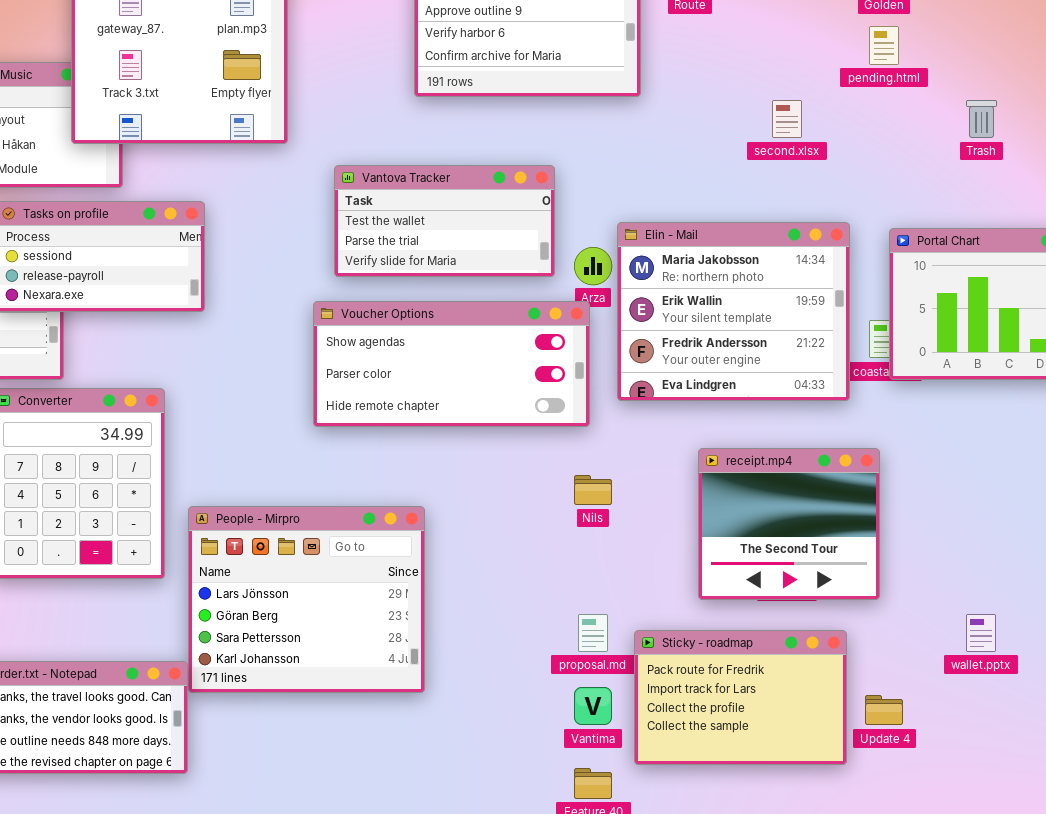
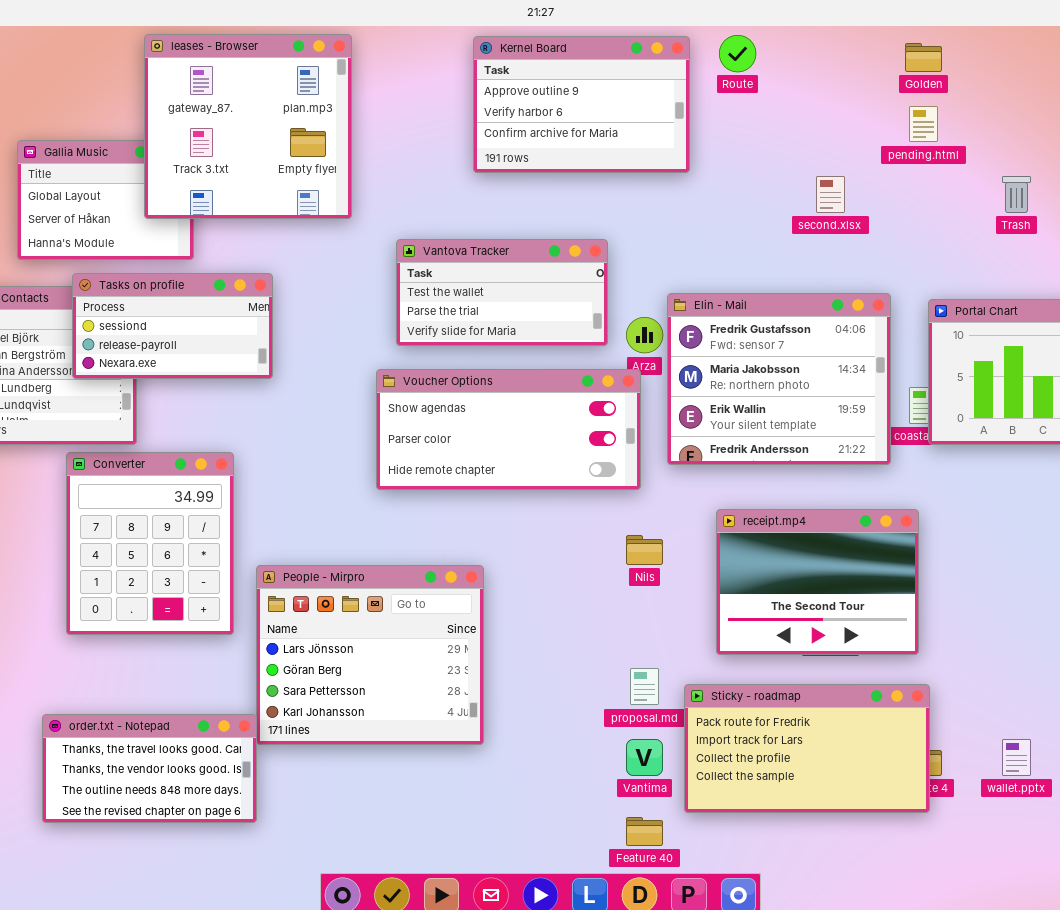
Elin - Mail: [617,222,850,401] -> [667,293,891,465], scrolled up 1 row
receipt.mp4: [698,448,880,600] -> [716,509,919,655], resized
wallet.pptx: [966,614,996,652] -> [1002,739,1031,776], moved
Sticky - roadmap: [634,630,847,765] -> [684,684,930,813], resized

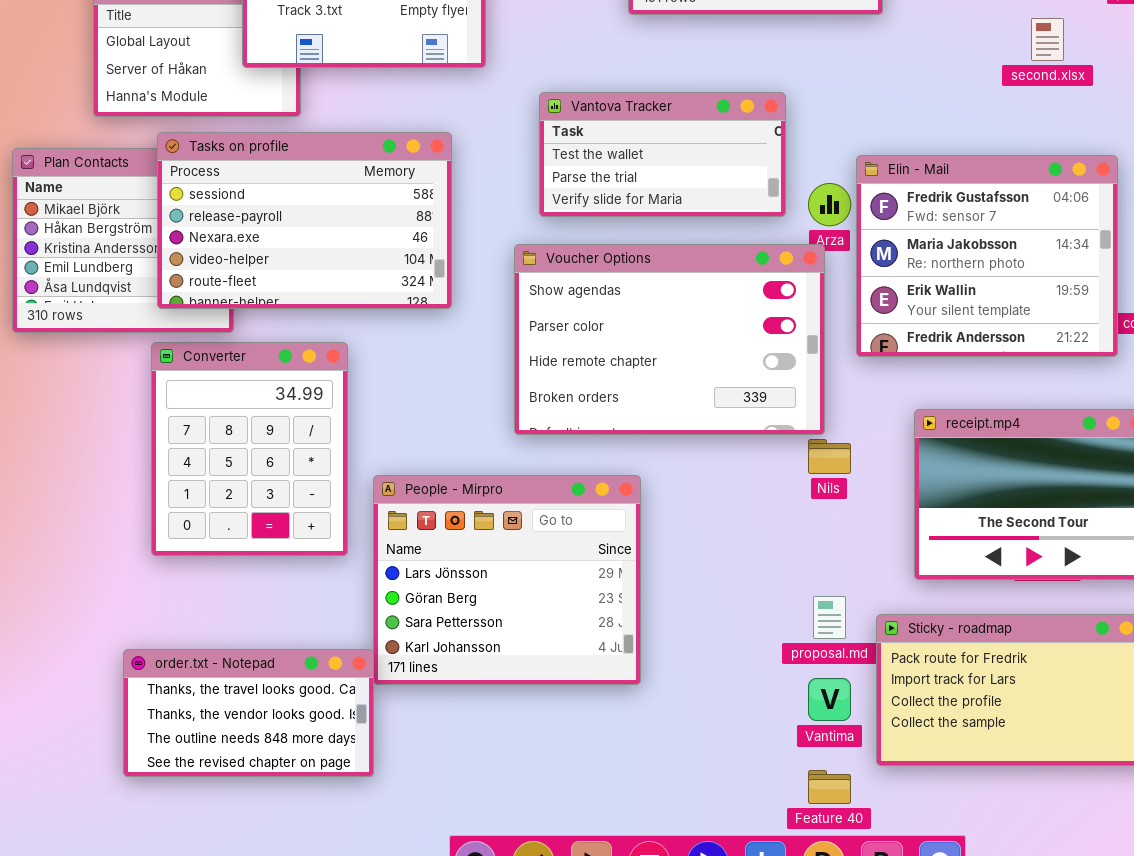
Tasks on profile: [72,273,273,379] -> [157,132,452,309], resized
Voucher Options: [376,369,641,490] -> [514,244,825,435], resized

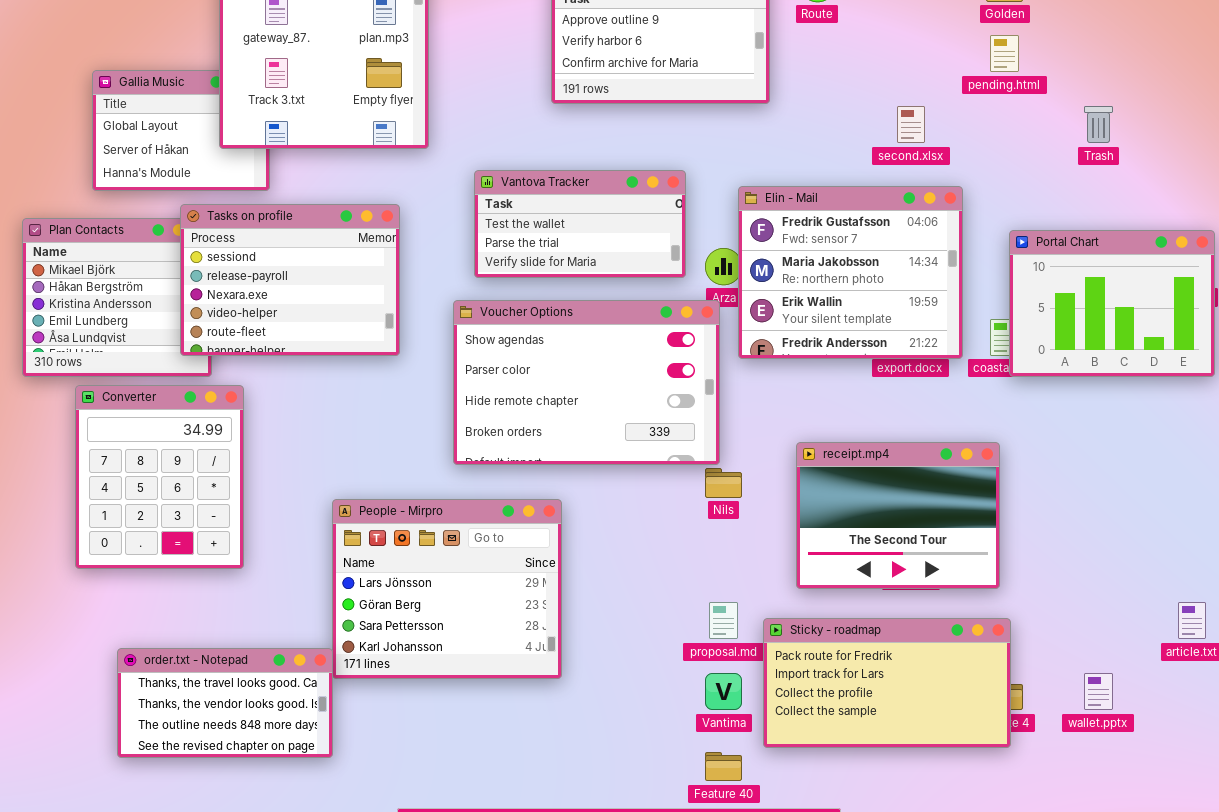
Tasks on profile: [157,132,452,309] -> [180,204,400,356], resized
Elin - Mail: [856,155,1118,357] -> [738,186,963,359], moved
Converter: [151,342,348,556] -> [75,385,244,569], moved

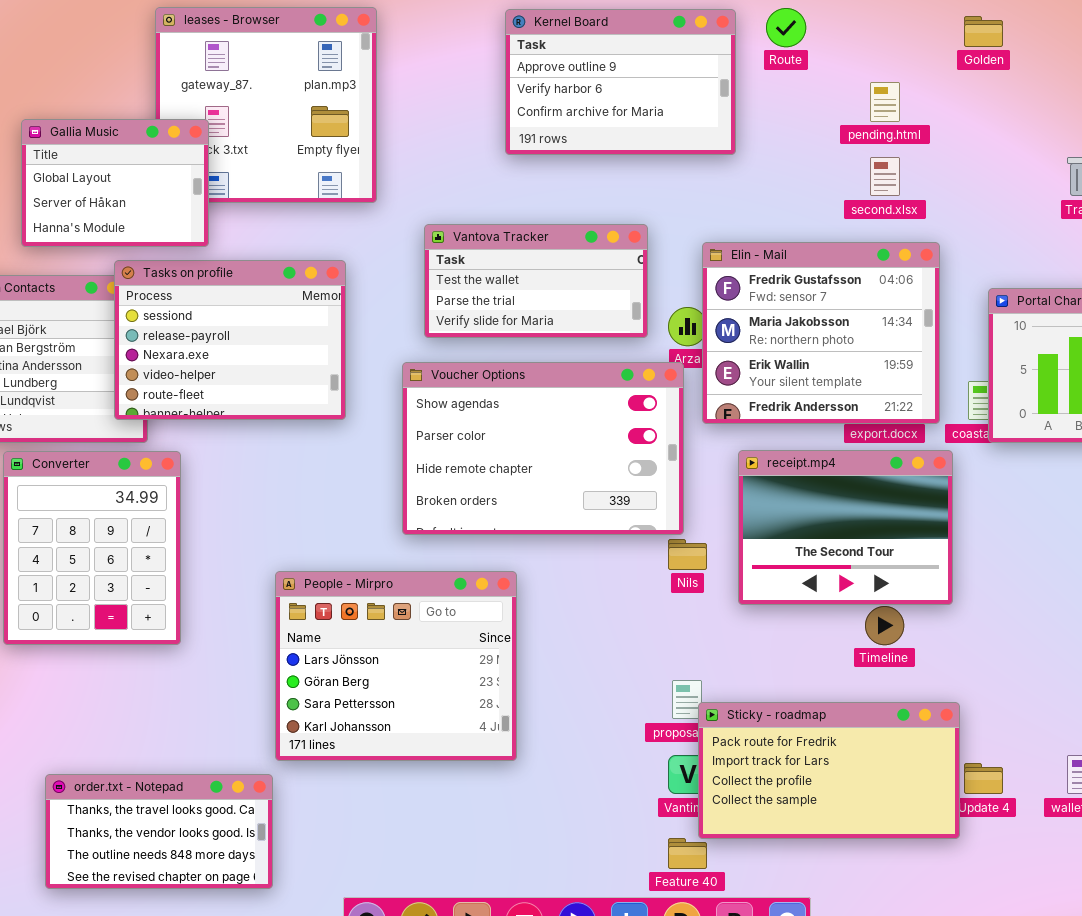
pending.html: [990,35,1019,72] -> [870,82,900,122], moved
Gallia Music: [92,70,270,191] -> [21,119,209,247], raised
receipt.mp4: [796,442,1000,589] -> [738,450,953,605], moved
Sticky - roadmap: [763,618,1011,748] -> [698,702,960,839], moved
order.txt - Notepad: [117,648,333,758] -> [45,774,273,889], moved

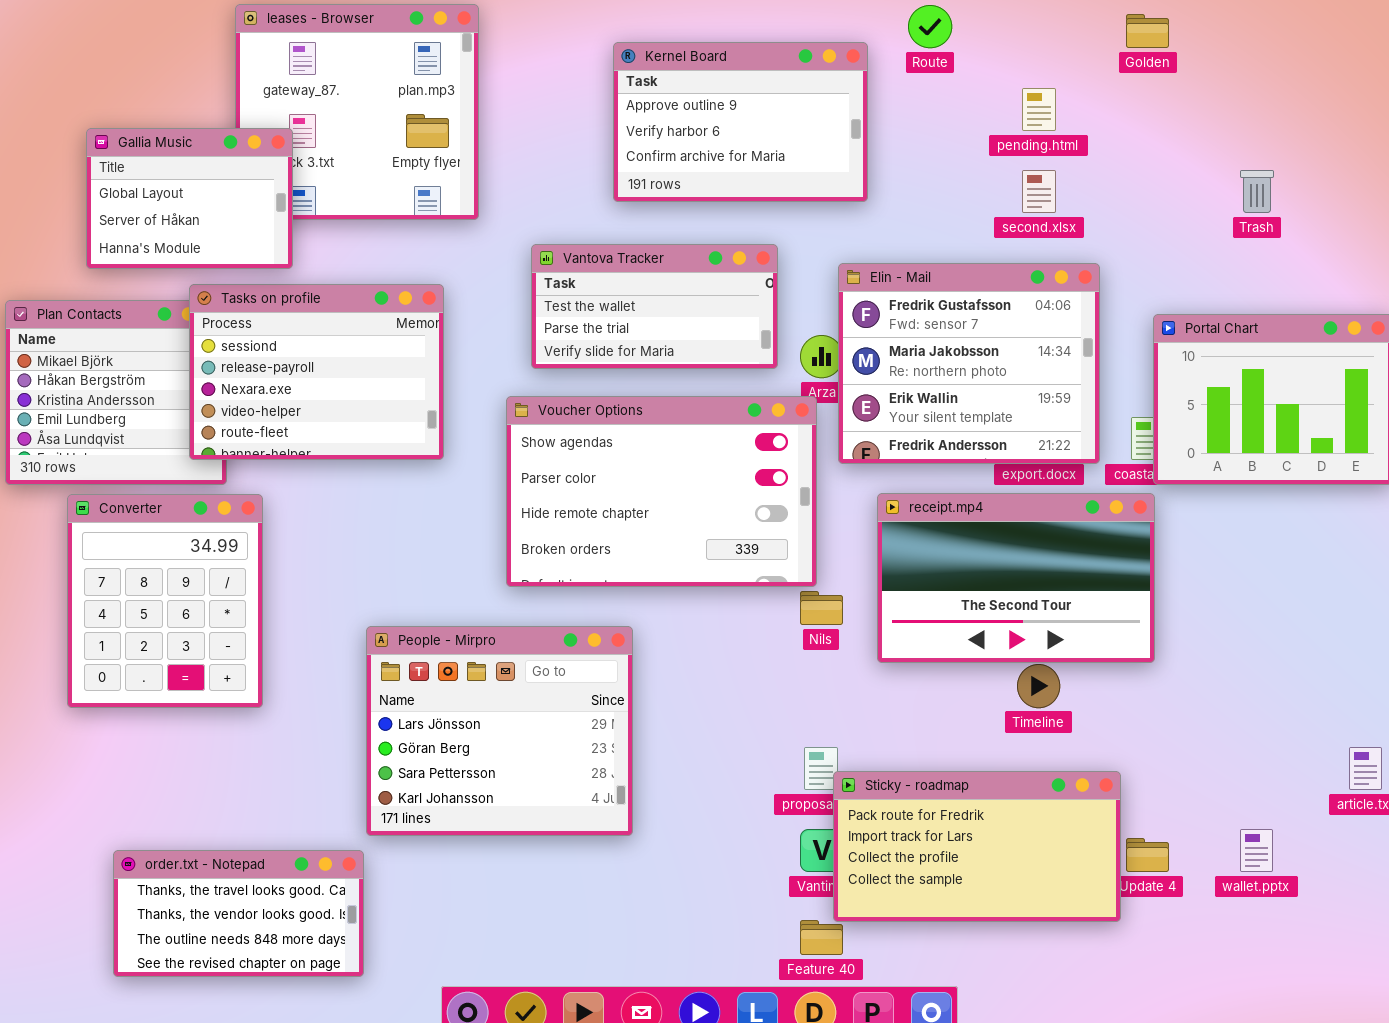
Kernel Board: [505,9,736,155] -> [613,42,868,202], moved
receipt.mp4: [738,450,953,605] -> [877,493,1155,663], resized

